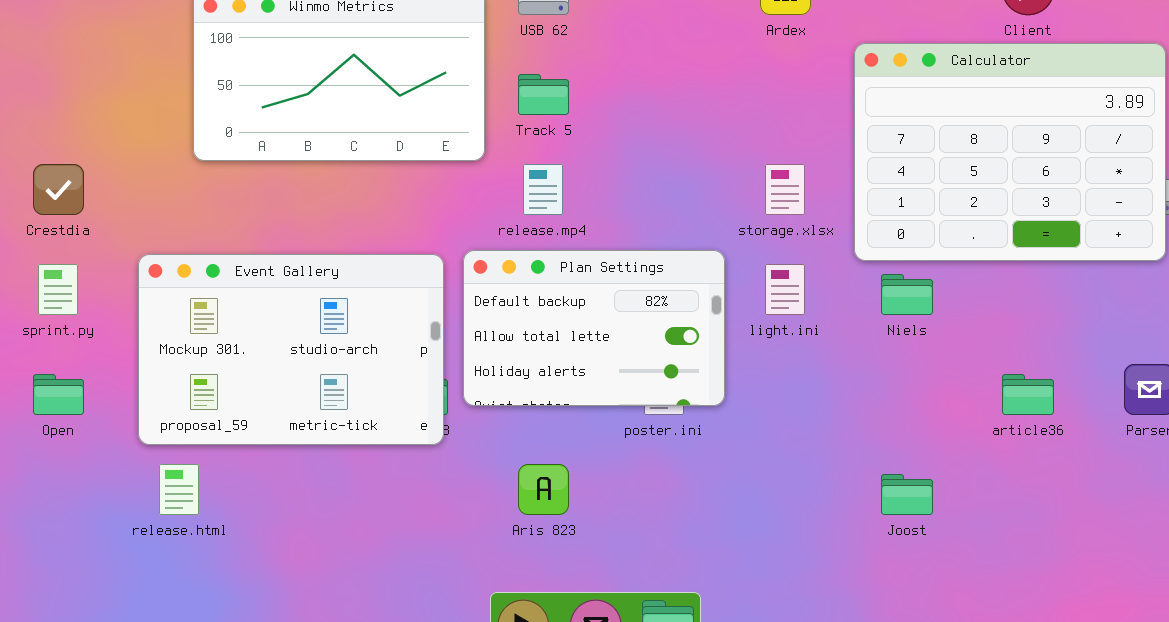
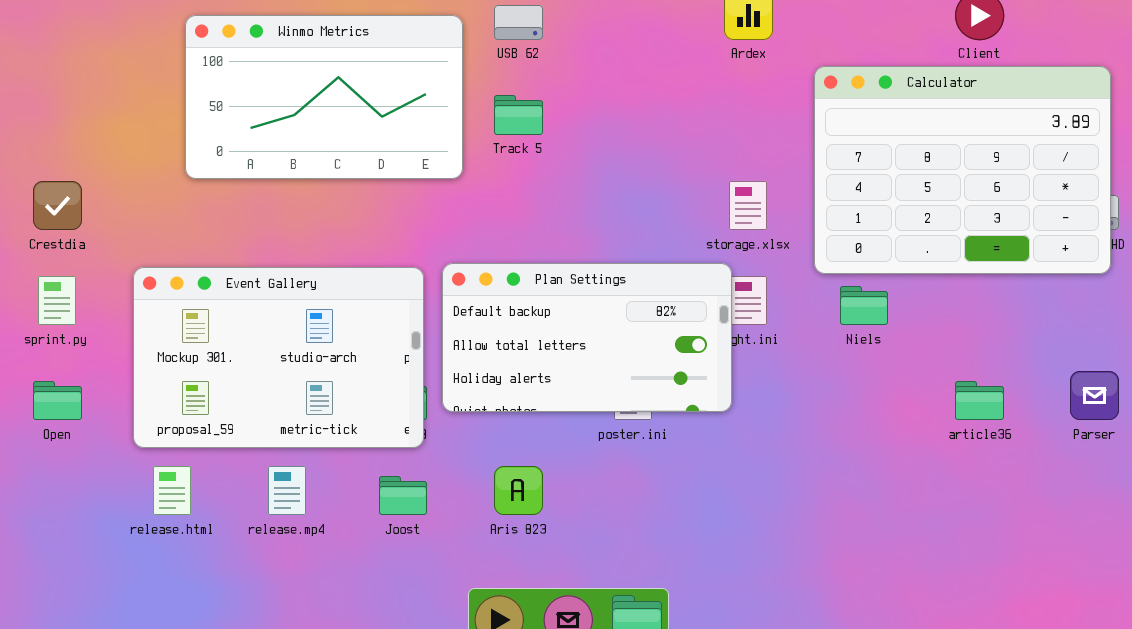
release.mp4: [523,164,563,215] -> [268,466,306,515], moved
Plan Settings: [463,250,725,406] -> [442,263,732,412], resized
Joost: [881,474,933,515] -> [379,476,427,515], moved

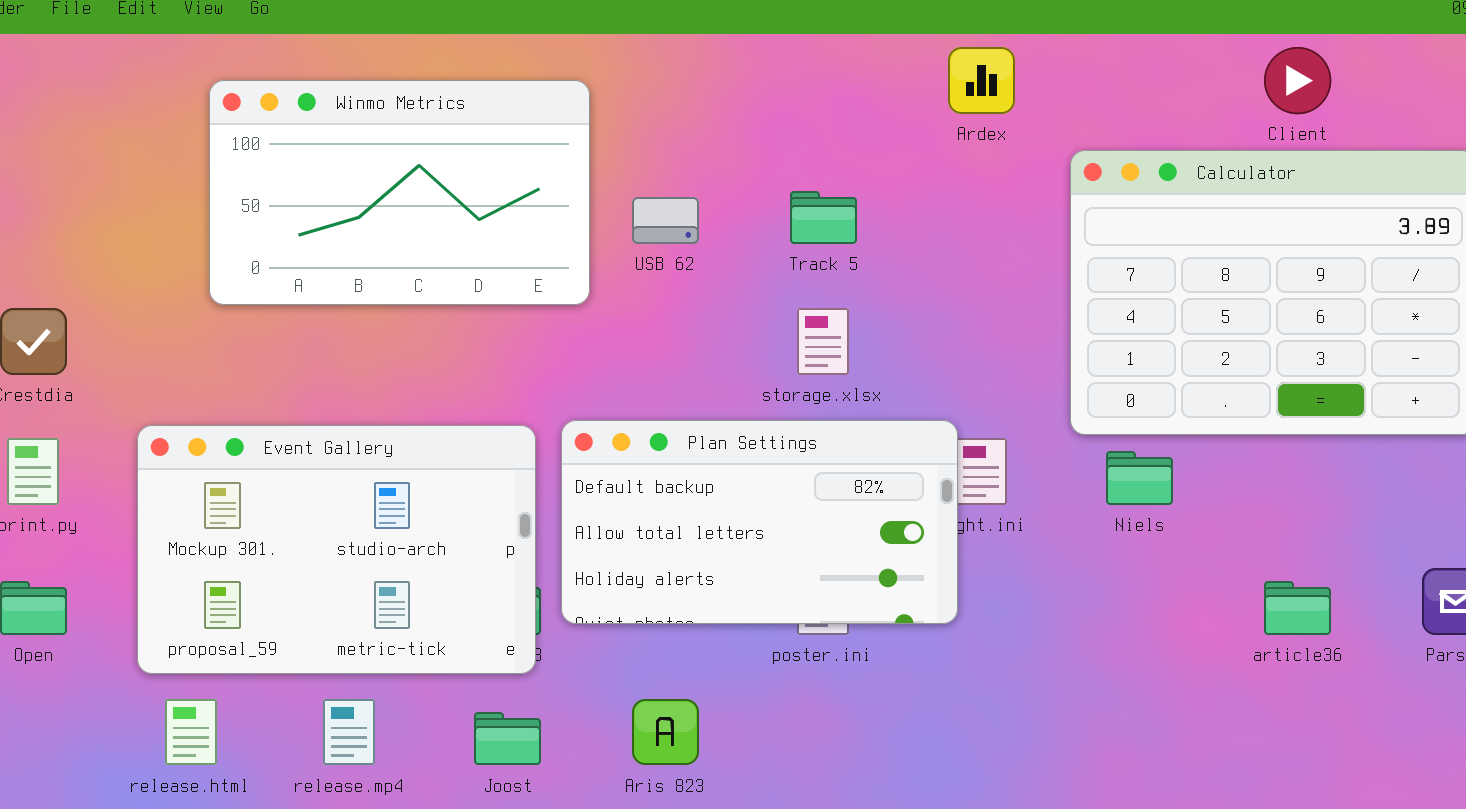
USB 62: [494,5,543,40] -> [632,197,699,244], moved
Track 5: [494,95,543,135] -> [790,191,857,244], moved
storage.xlsx: [729,181,767,230] -> [797,308,849,375], moved

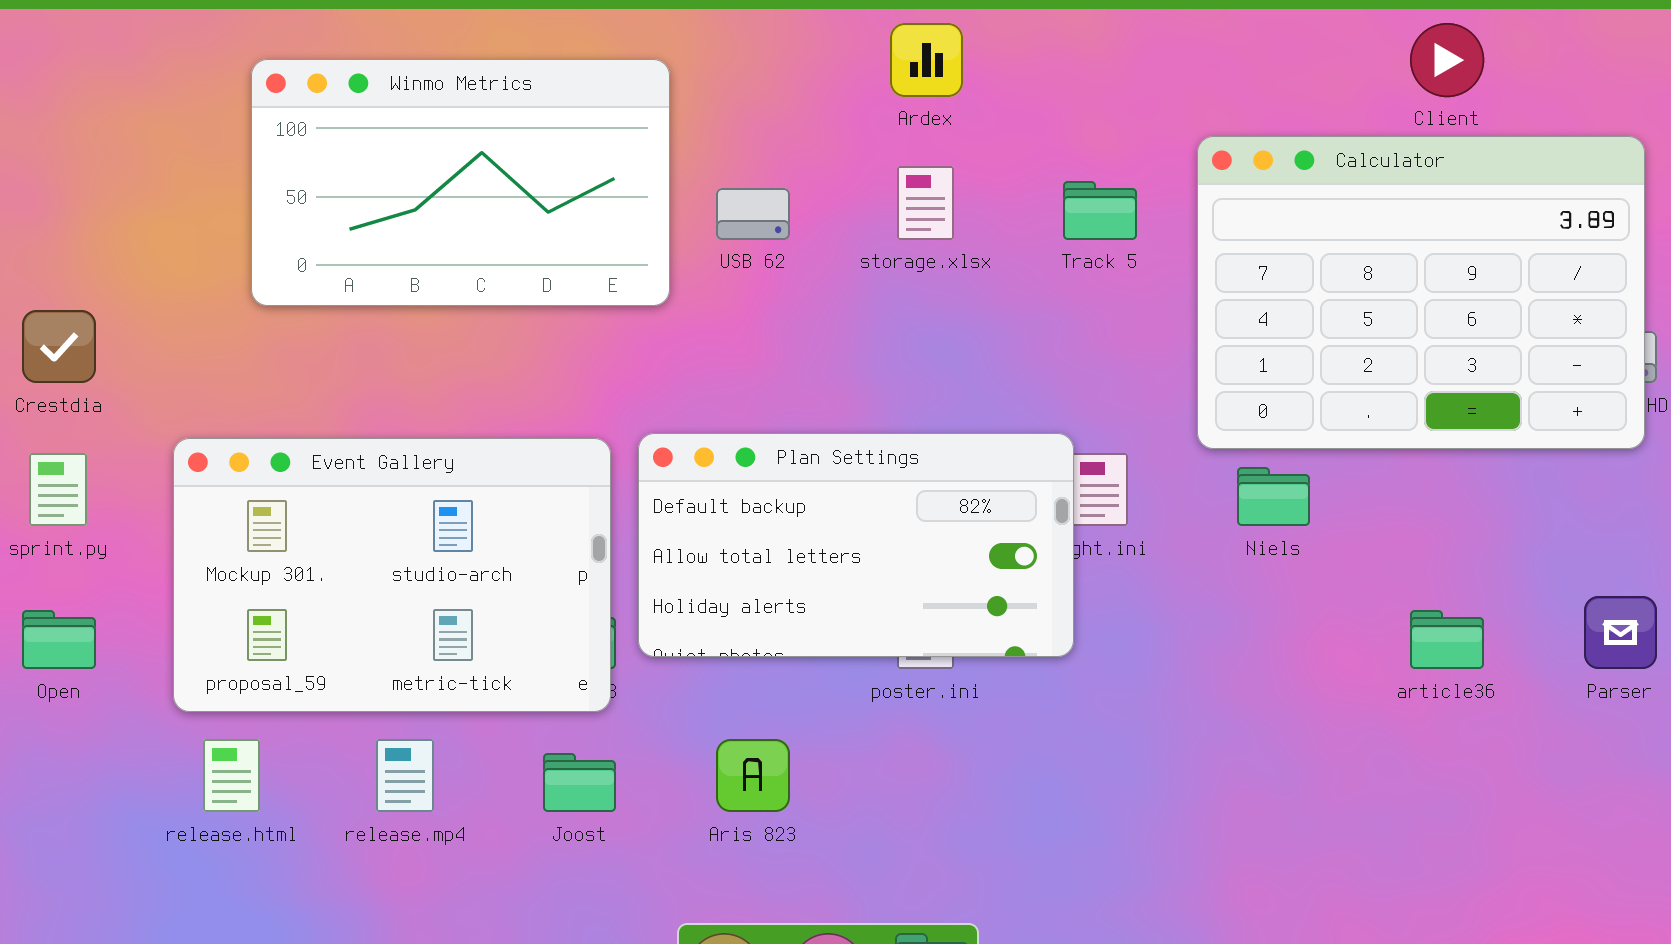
Ardex: [948,47,1015,114] -> [890,23,963,97], moved
Track 5: [790,191,857,244] -> [1063,181,1137,240], moved
storage.xlsx: [797,308,849,375] -> [897,166,954,240], moved

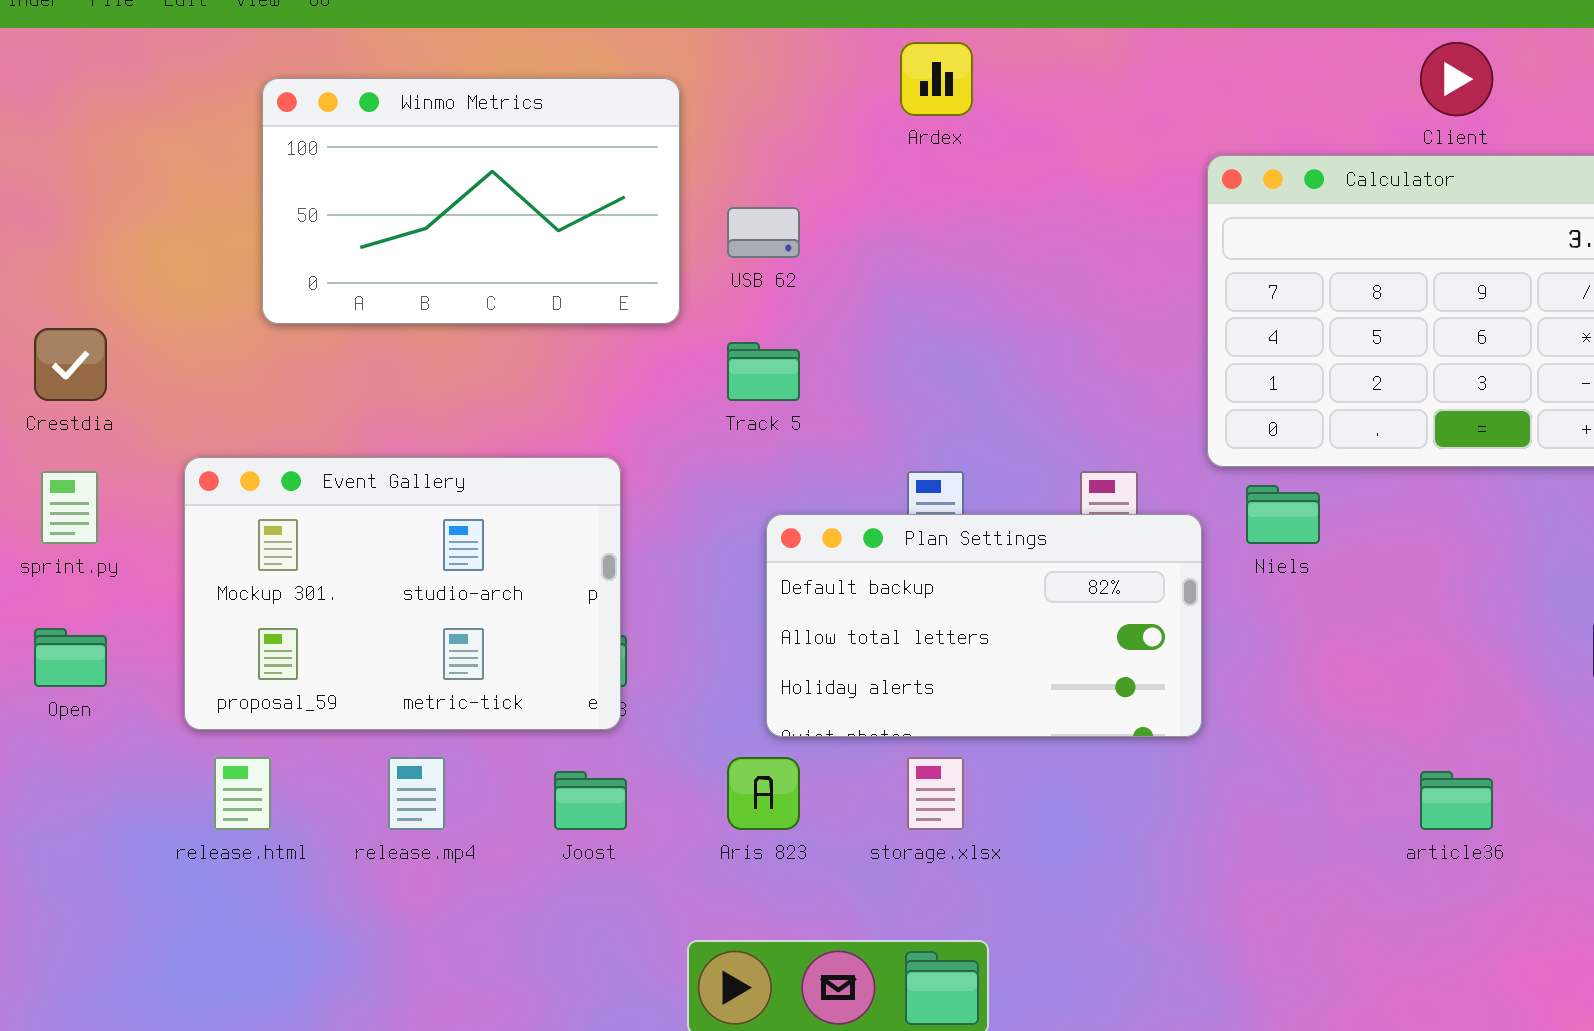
storage.xlsx: [897,166,954,240] -> [907,757,964,830], moved
Track 5: [1063,181,1137,240] -> [727,342,800,401], moved
Plan Settings: [638,433,1074,657] -> [766,514,1202,737], moved
article36: [1410,610,1484,669] -> [1420,771,1493,830], moved

